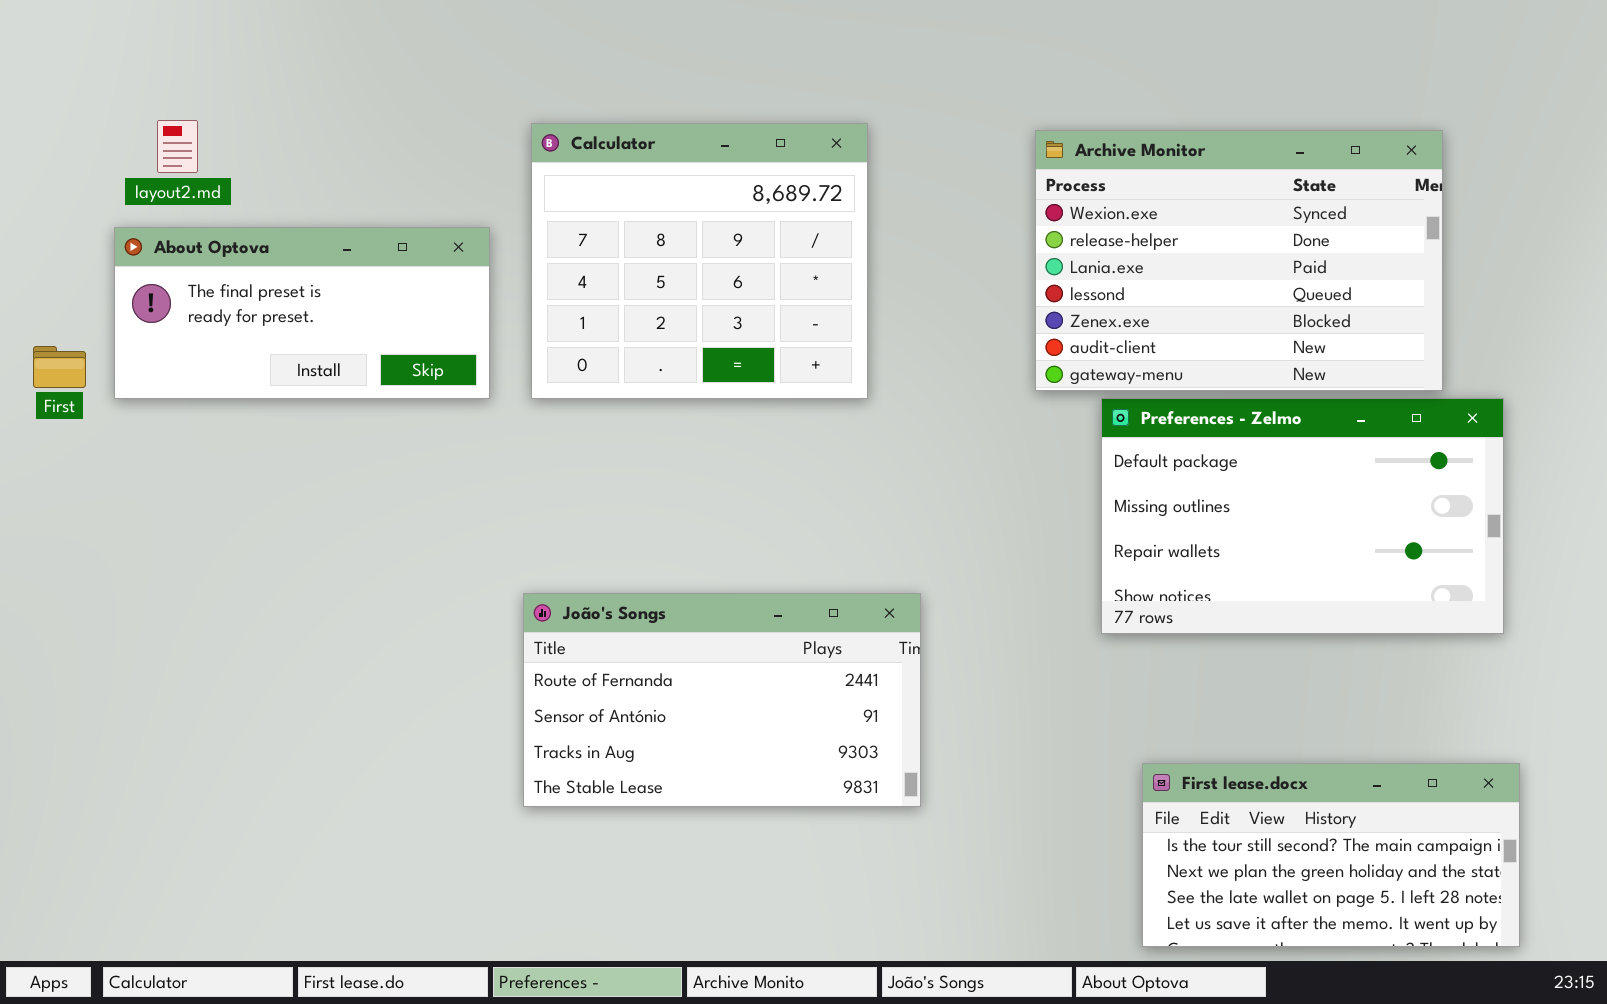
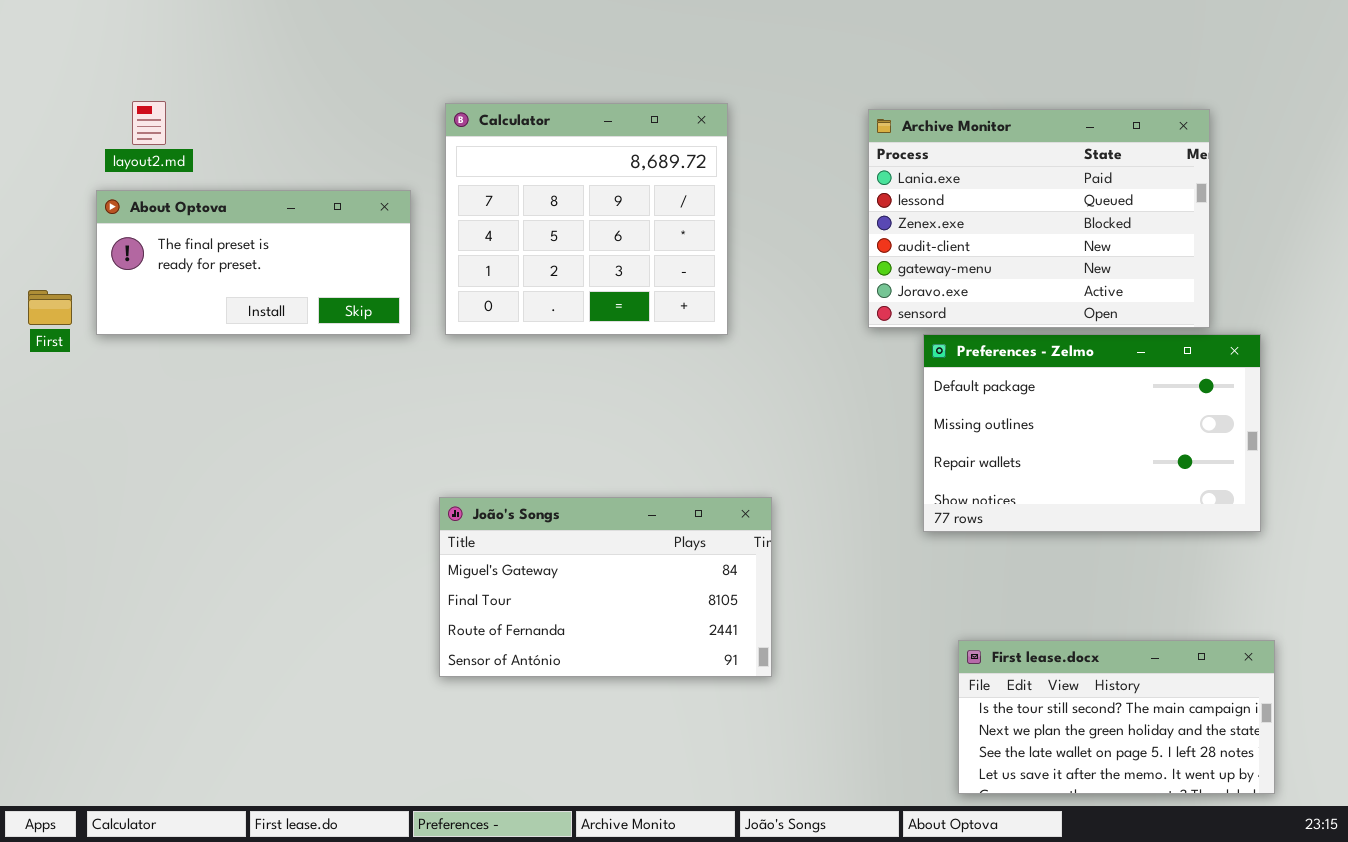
Archive Monitor: [1035,130,1443,391] -> [868,109,1210,328], scrolled down 2 rows
João's Songs: [523,593,921,807] -> [439,497,772,677], scrolled up 2 rows

